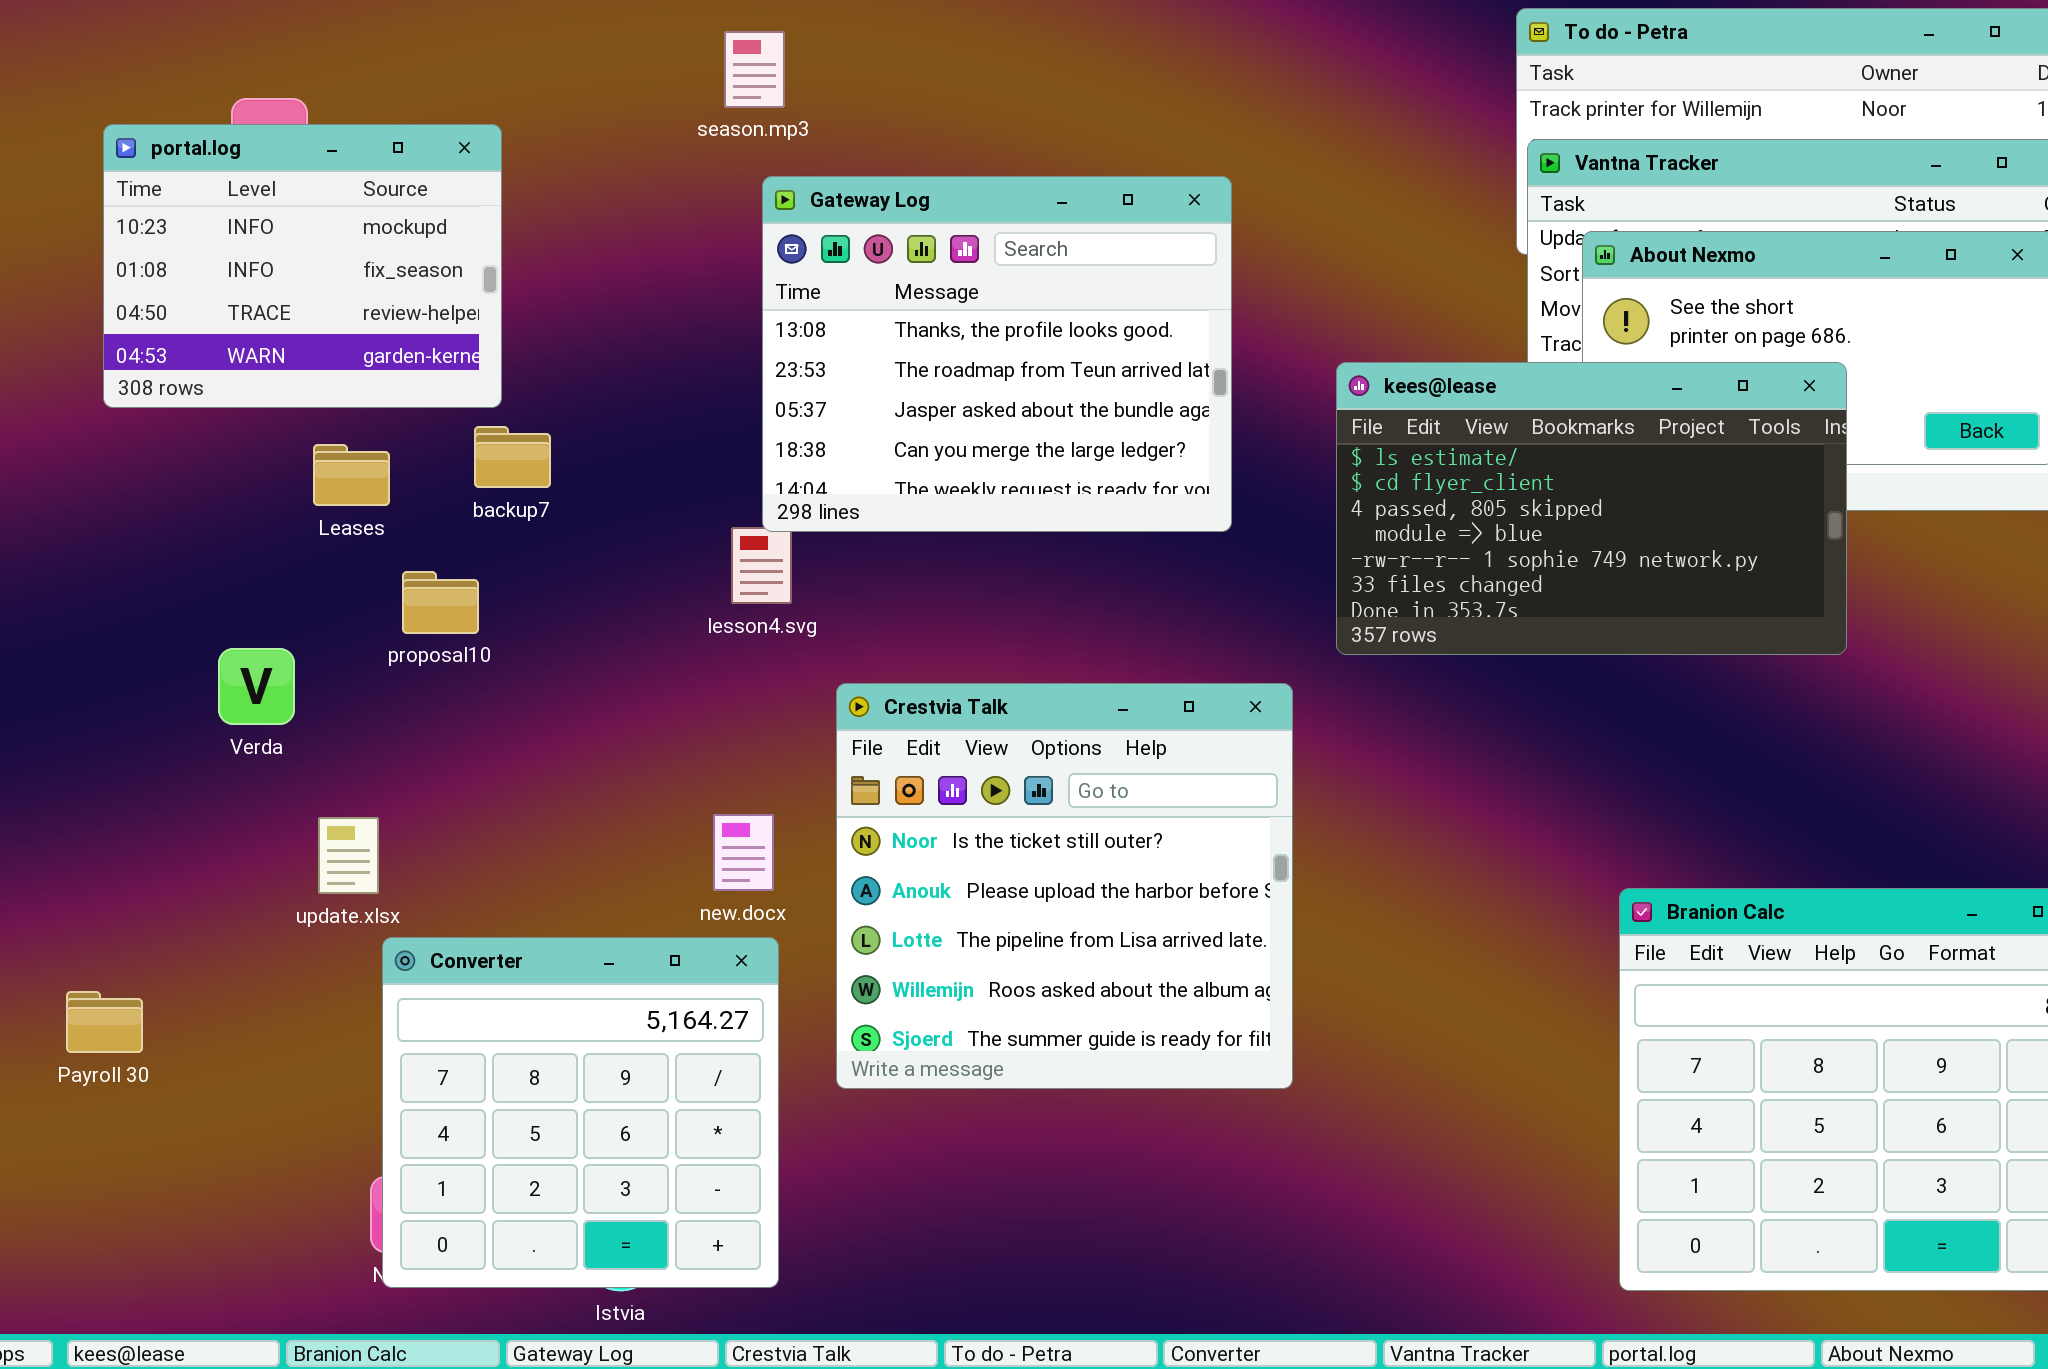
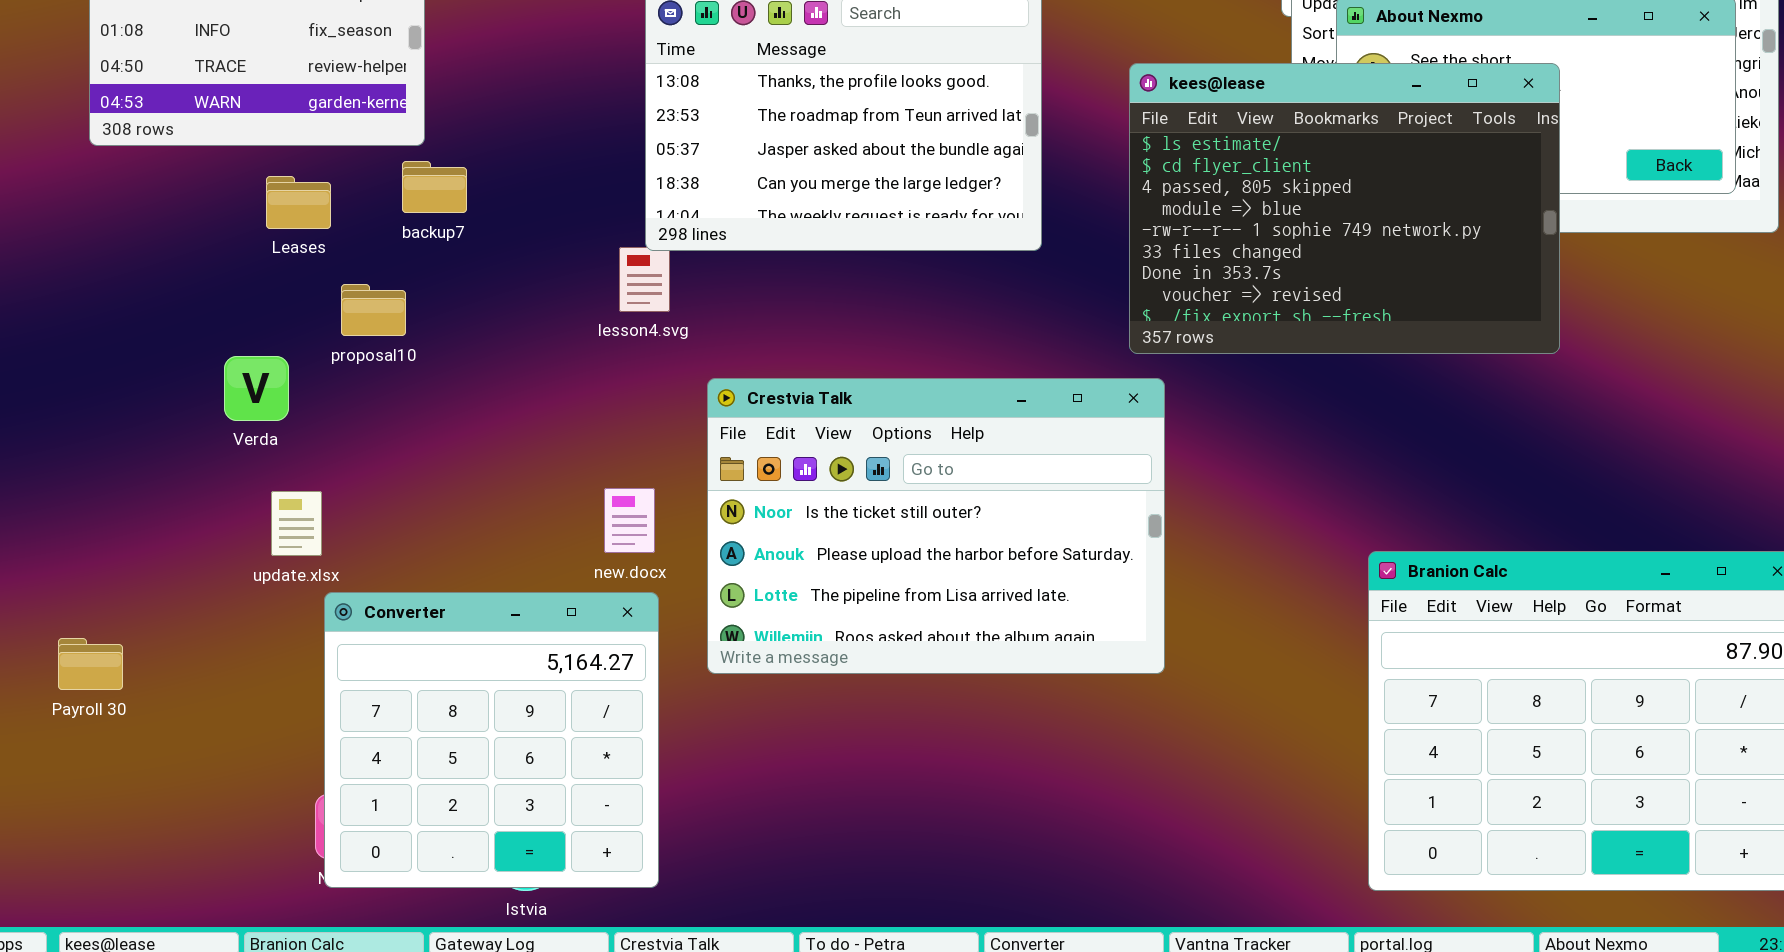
kees@lease: [1336,362,1847,655] -> [1129,63,1560,354], resized
Verda: [218,648,295,725] -> [224,356,289,421], moved
Crestvia Talk: [836,683,1293,1089] -> [707,378,1165,674], resized

